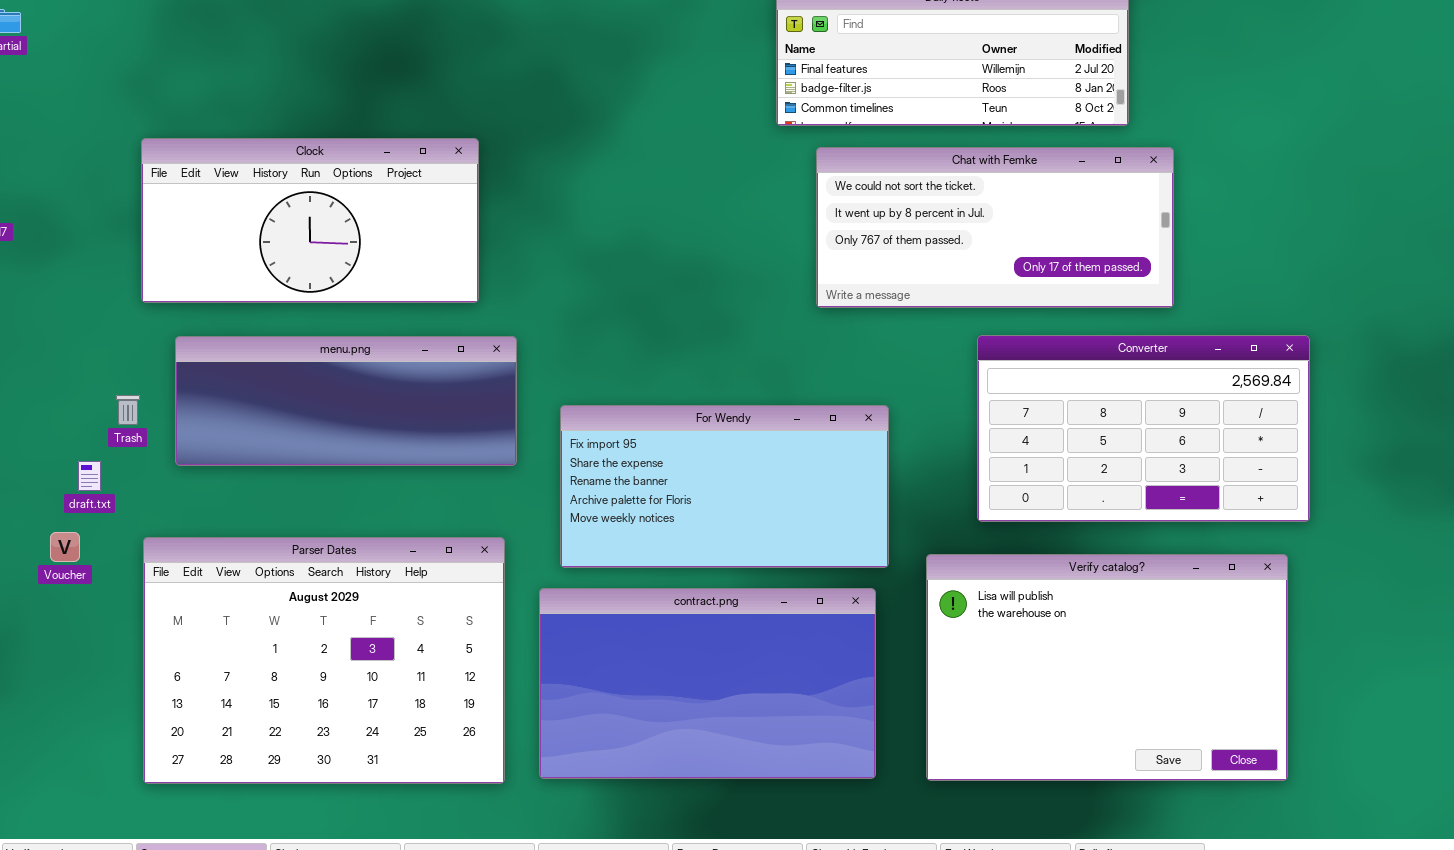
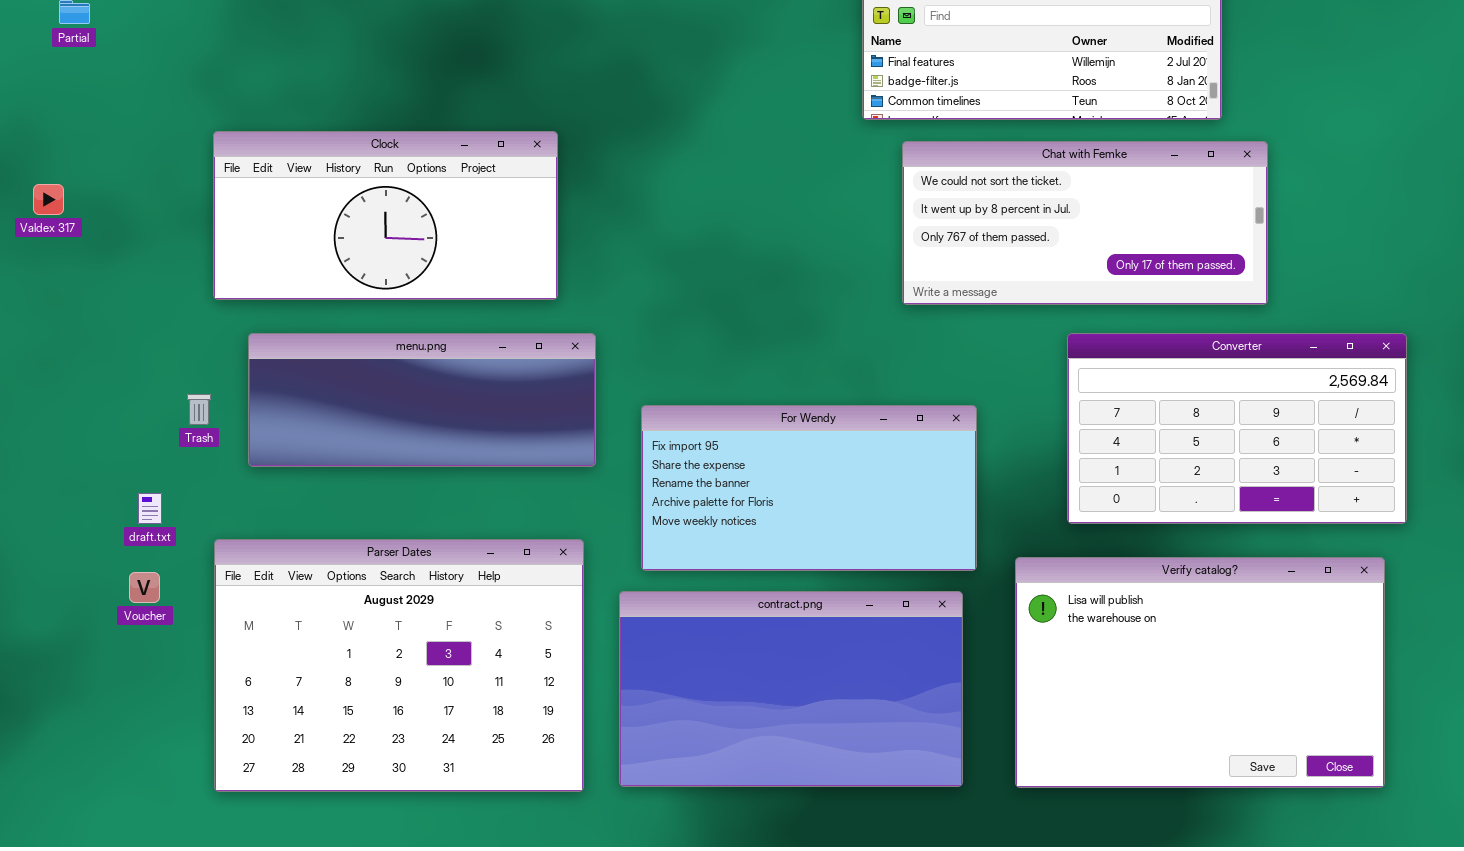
draft.txt: [78,461,101,491] -> [138,493,162,524], moved
Voucher: [50,532,80,562] -> [129,572,160,603], moved

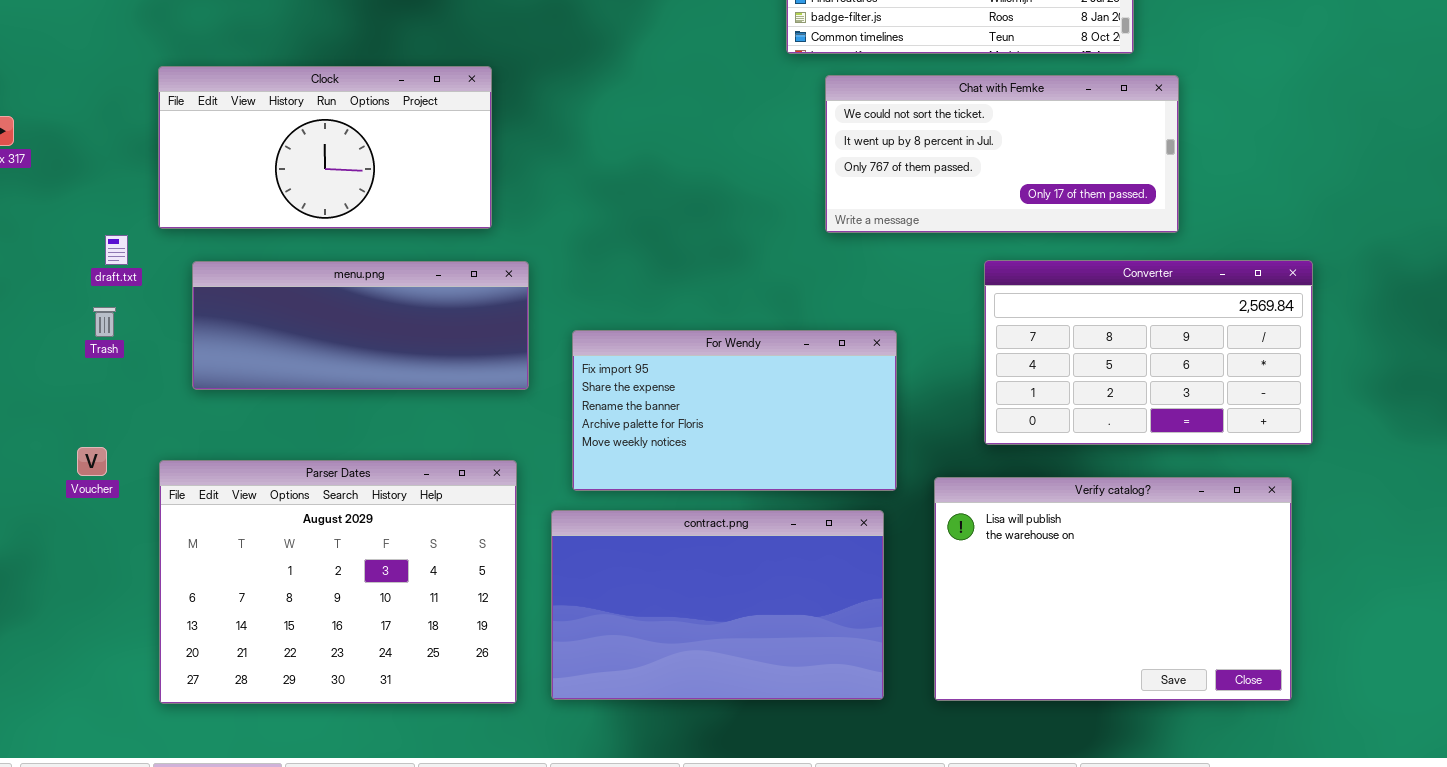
Trash: [187,394,211,425] -> [93,307,116,337], moved
draft.txt: [138,493,162,524] -> [105,235,128,265], moved
Voucher: [129,572,160,603] -> [77,447,107,476], moved

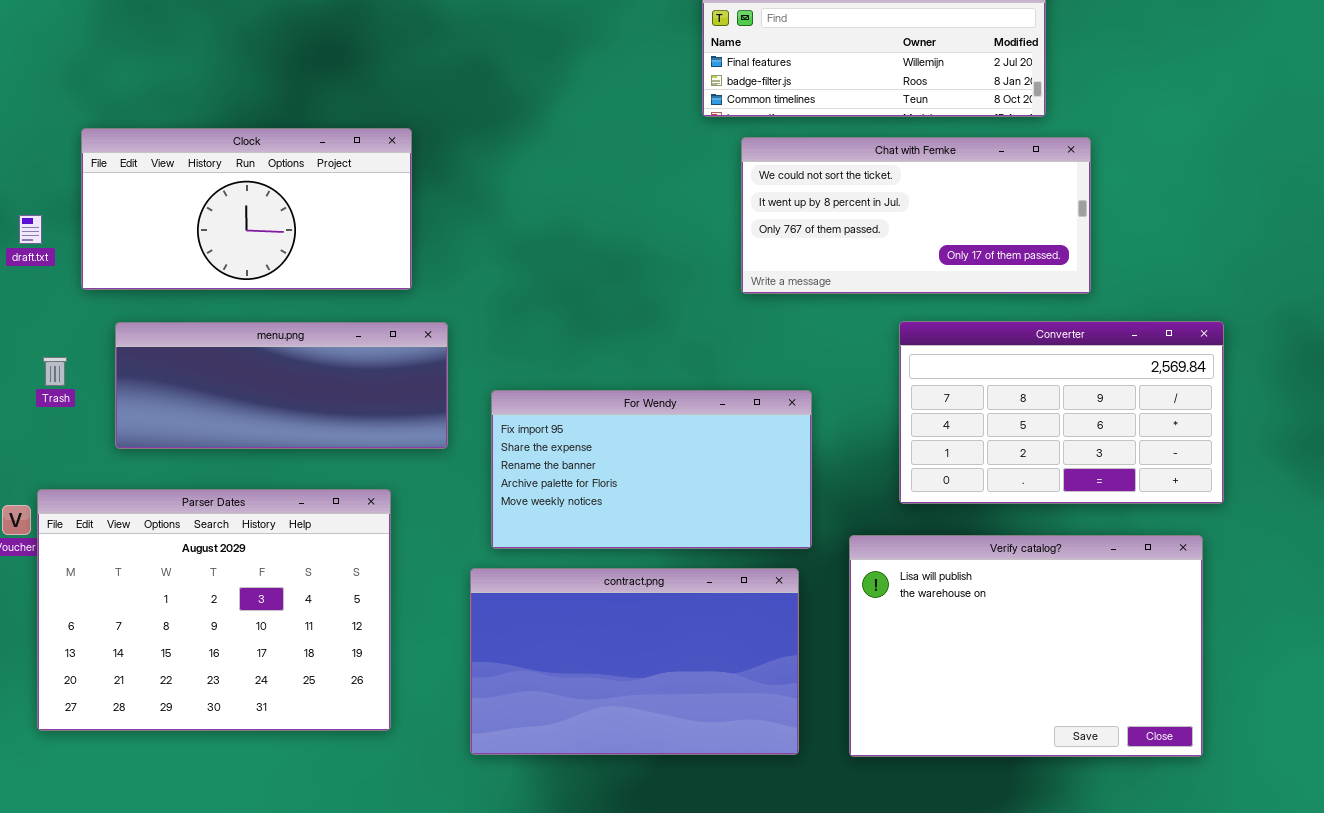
draft.txt: [105,235,128,265] -> [19,215,42,244], moved
Trash: [93,307,116,337] -> [43,357,67,386], moved
Parser Dates: [159,460,517,704] -> [37,489,391,731], moved

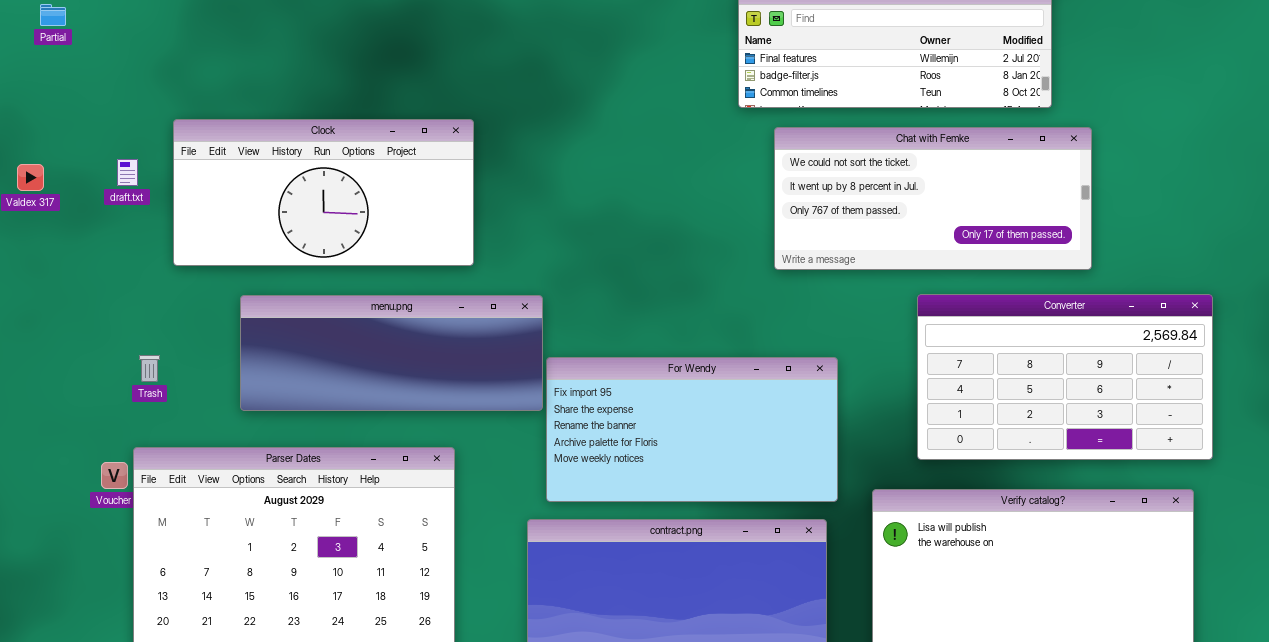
draft.txt: [19,215,42,244] -> [117,159,138,186], moved
menu.png: [115,322,448,449] -> [240,295,543,411], moved
Trash: [43,357,67,386] -> [139,355,160,382], moved

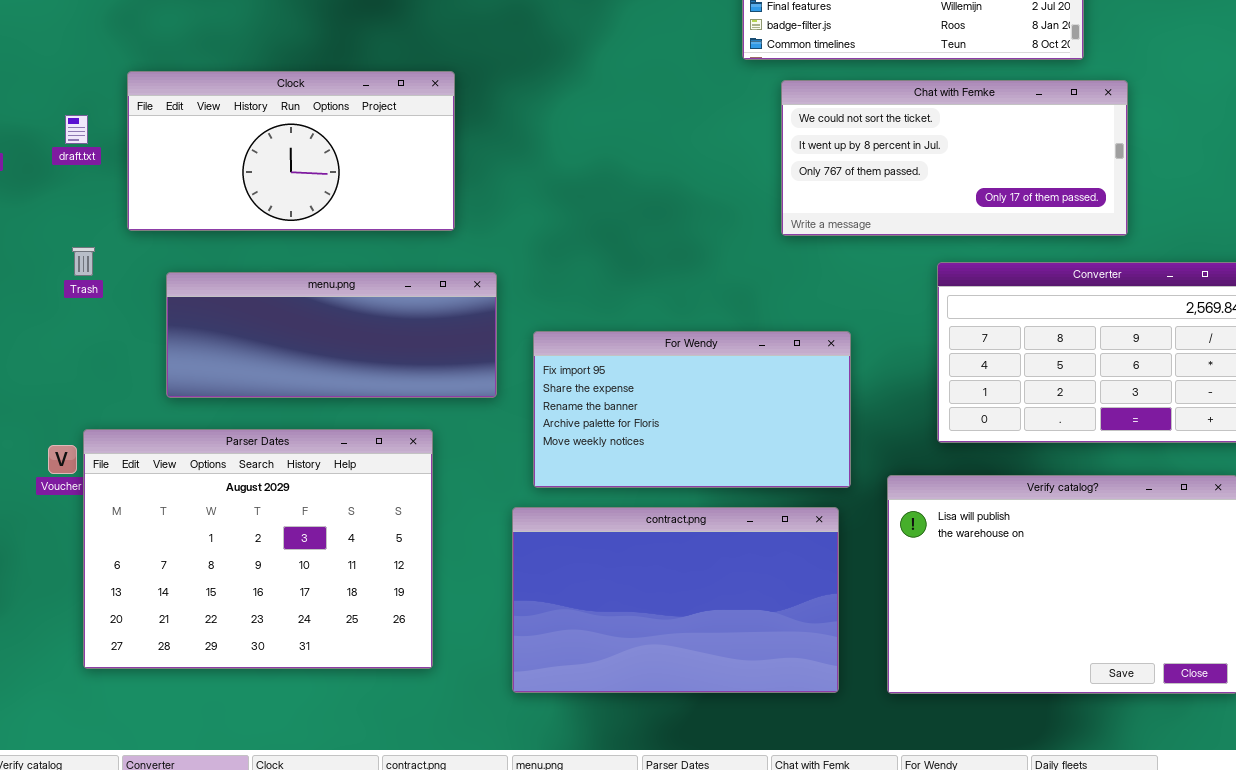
menu.png: [240,295,543,411] -> [166,272,497,398], moved
Trash: [139,355,160,382] -> [72,247,95,276], moved

